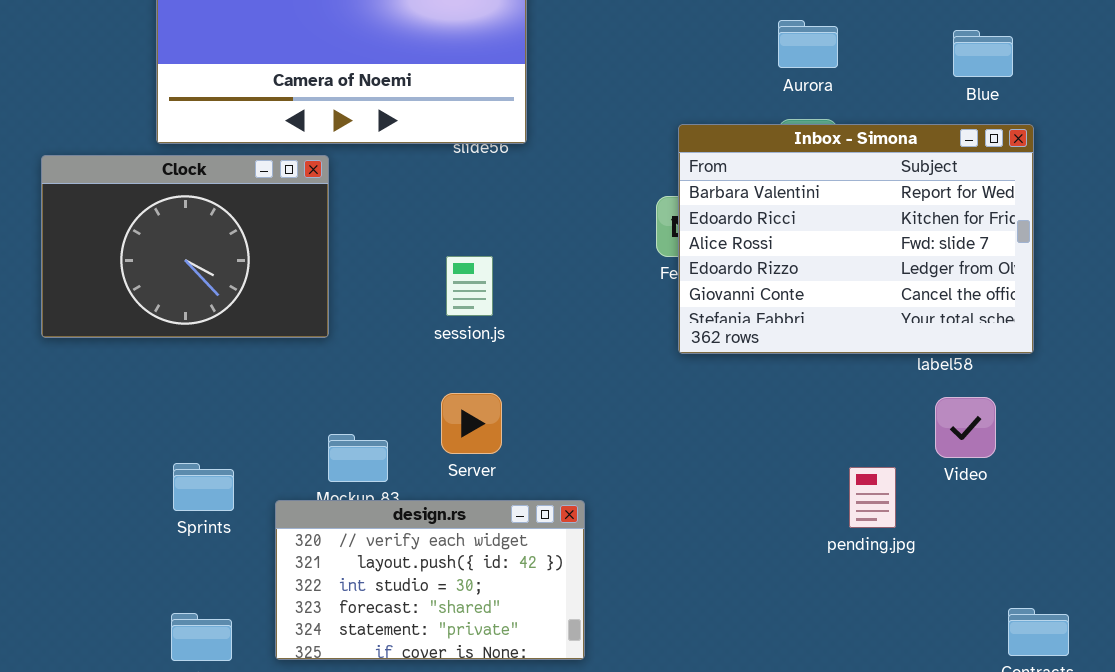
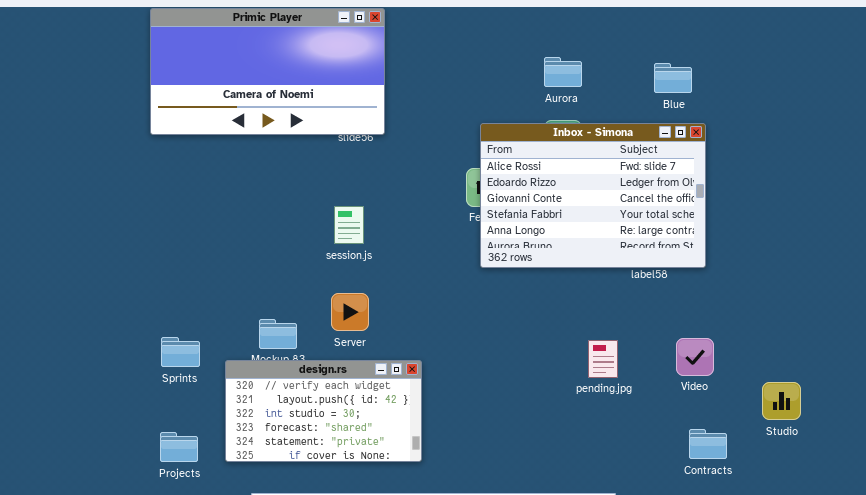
Inbox - Simona: [678,124,1034,354] -> [480,123,706,268], scrolled down 2 rows
Clock: [41,155,329,338] -> none, closed
Video: [935,397,996,458] -> [676,338,714,376], moved

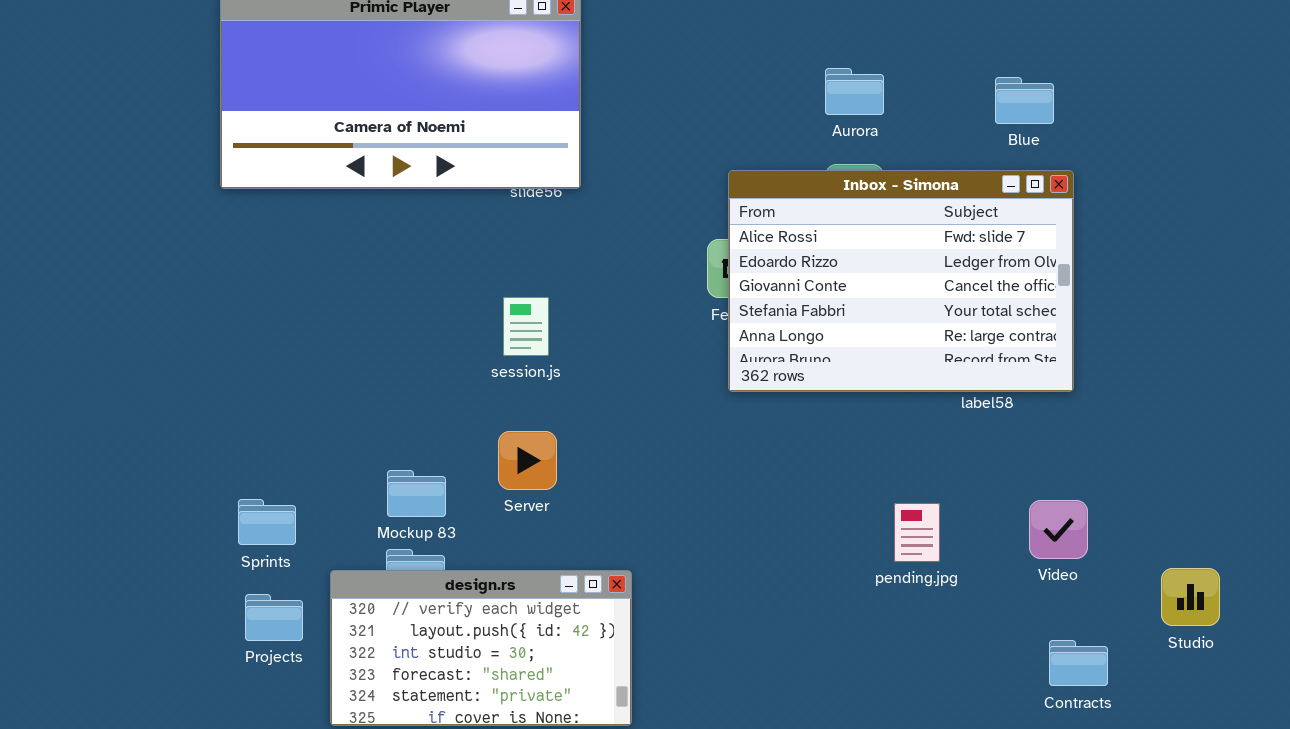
design.rs: [225,360,422,462] -> [330,570,632,726], moved
Projects: [160,432,198,462] -> [245,594,303,641], moved

